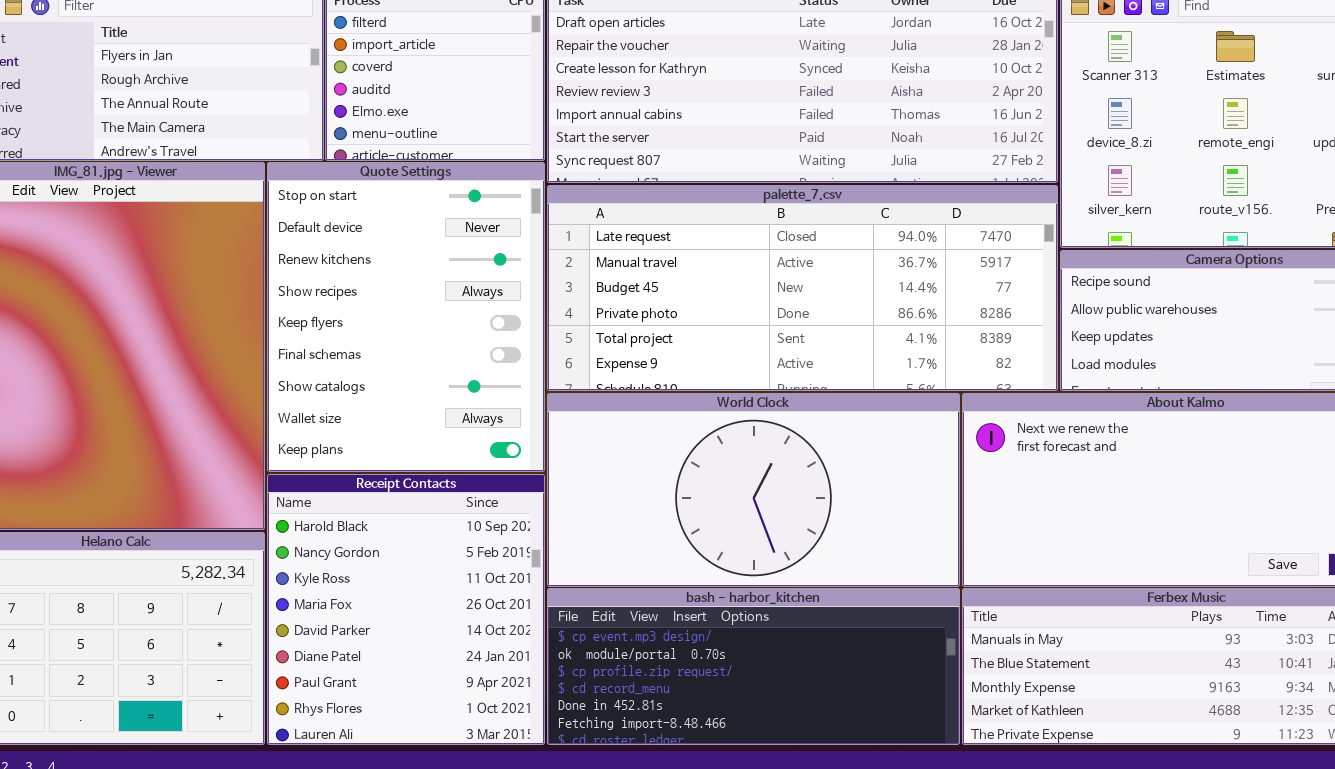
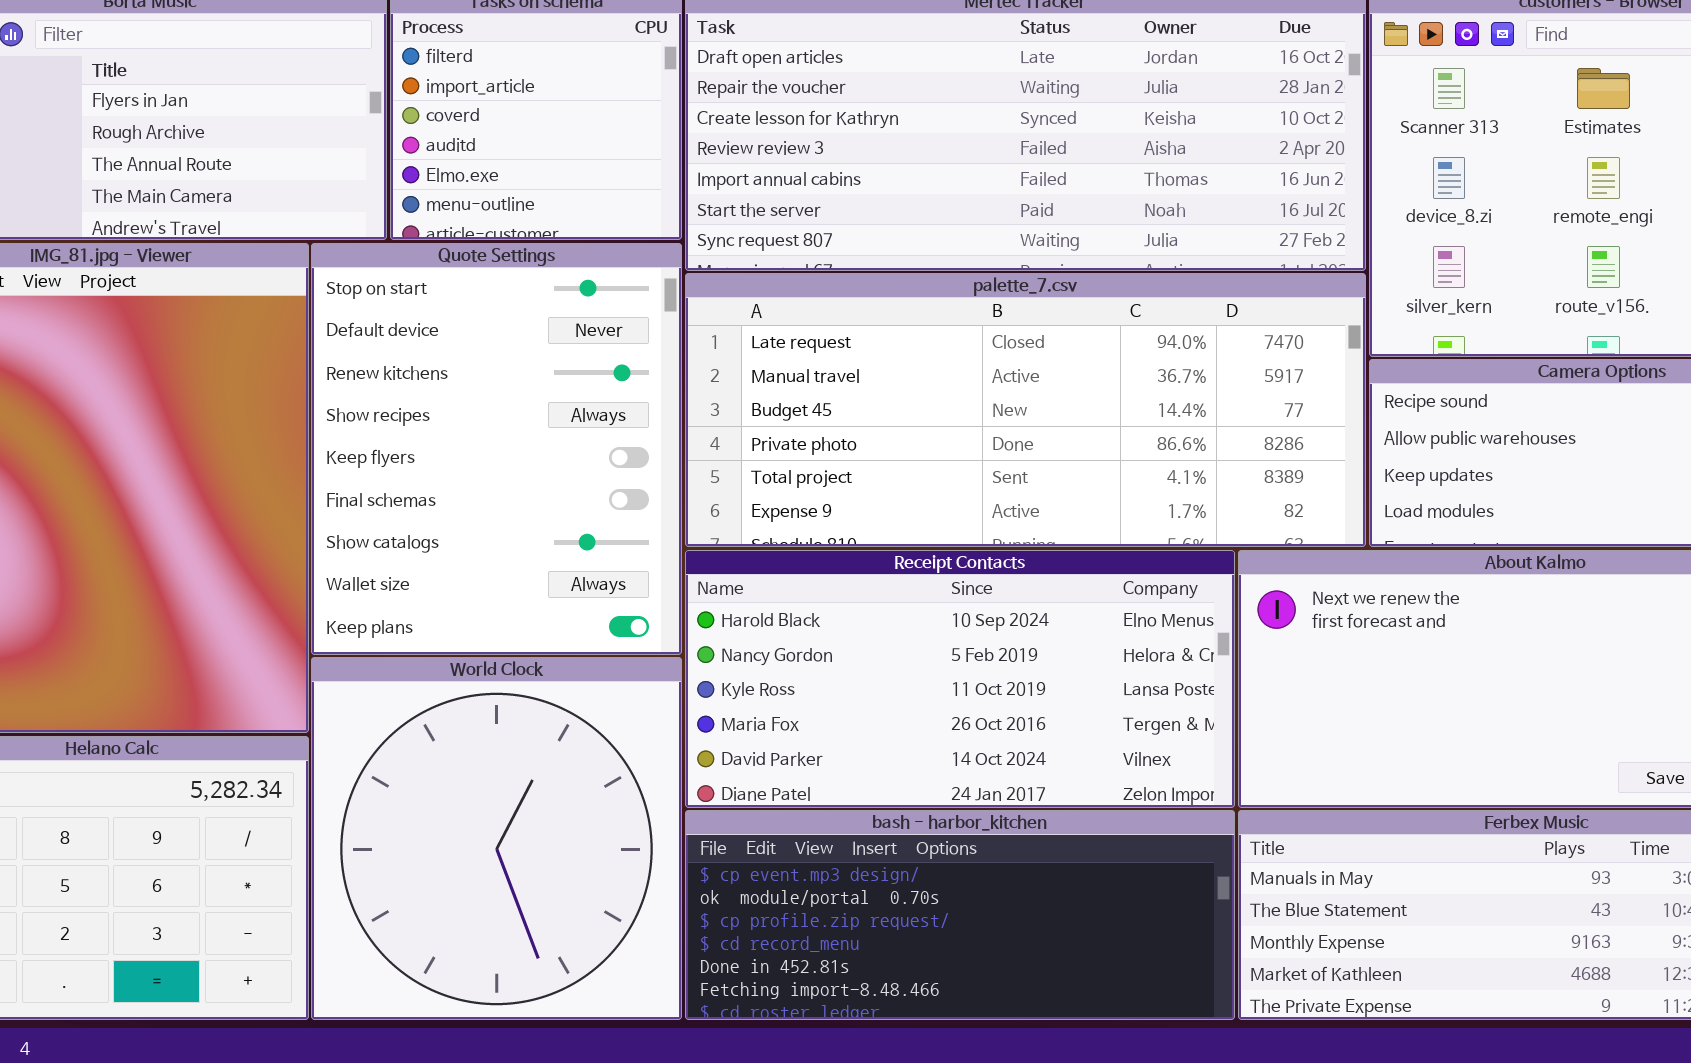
World Clock: [547,393,960,587] -> [311,657,682,1020], moved, resized
Receipt Contacts: [267,474,545,745] -> [685,550,1235,808], moved, resized

